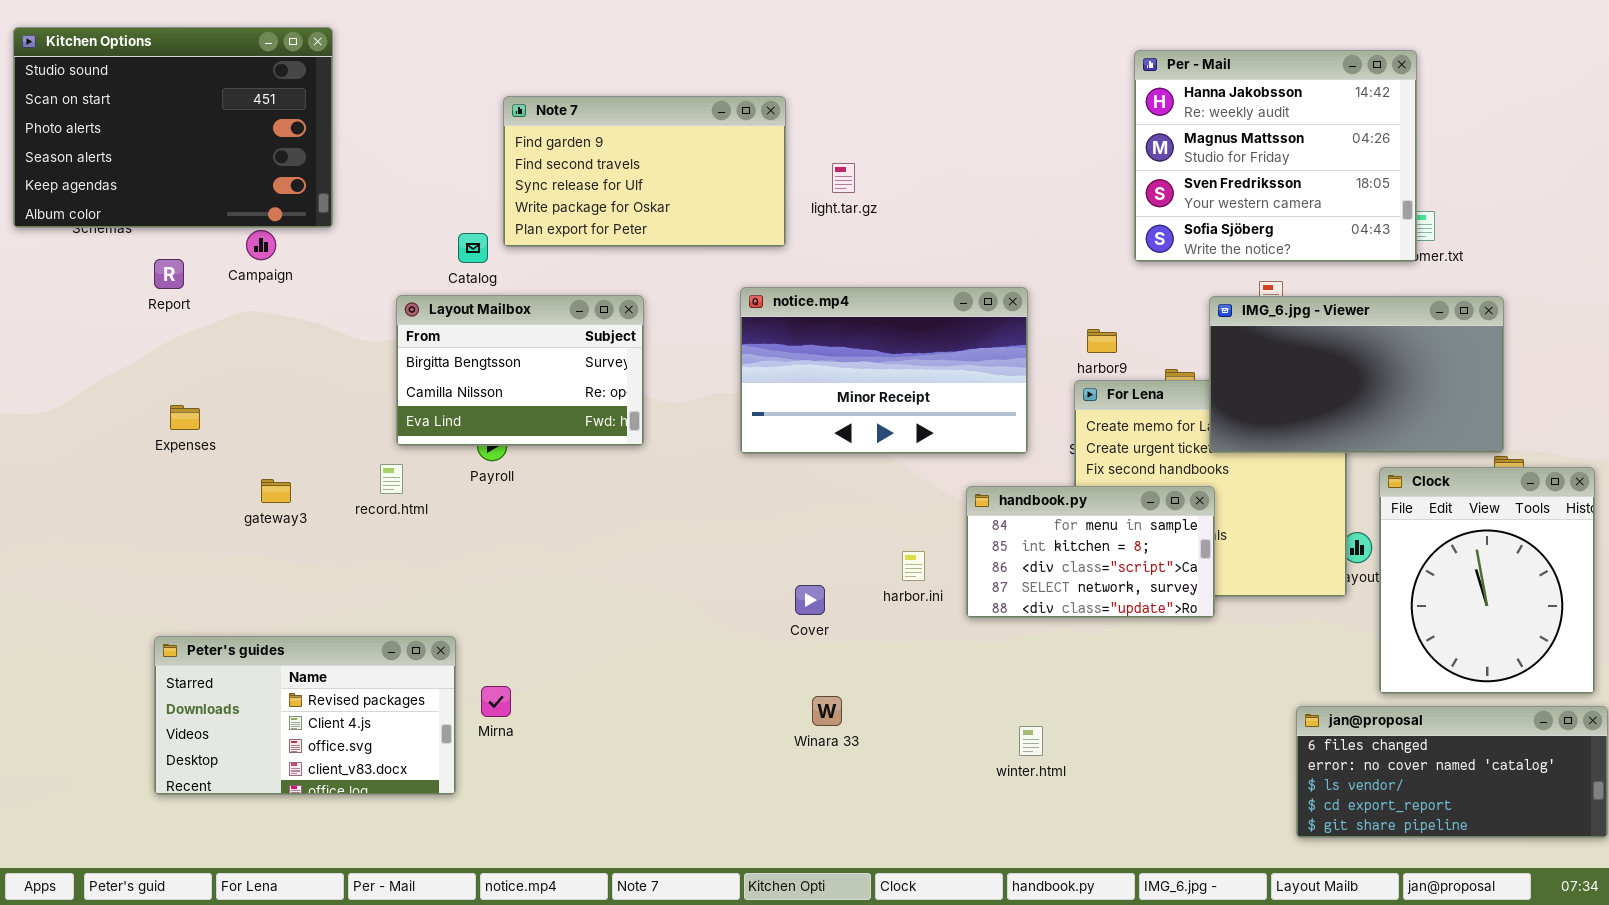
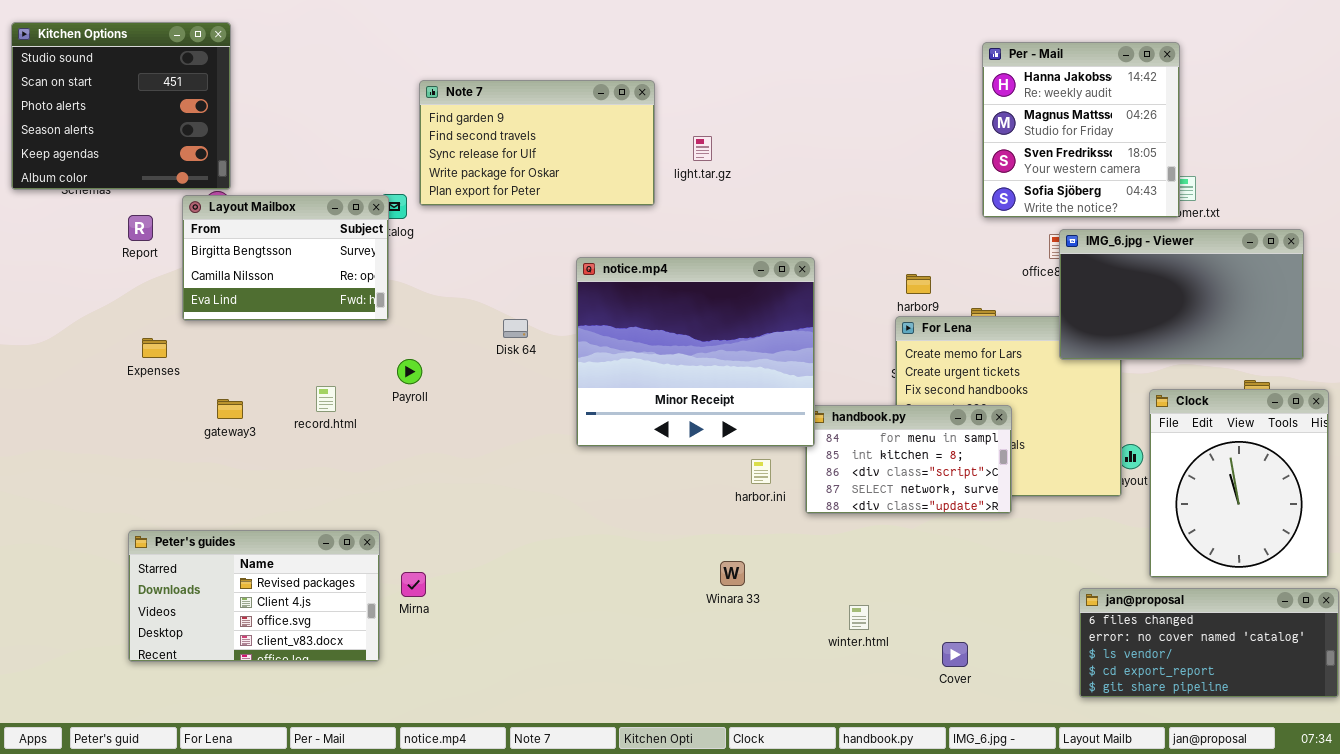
Kitchen Options: [13,27,333,228] -> [11,22,231,190], resized
Per - Mail: [1134,50,1417,262] -> [982,42,1180,218], resized
notice.mp4: [740,287,1028,454] -> [576,257,815,447], moved, resized
Layout Mailbox: [396,295,644,446] -> [182,195,389,321], moved
IMG_6.jpg - Viewer: [1209,296,1504,453] -> [1059,229,1304,360], moved
Cover: [795,585,825,615] -> [942,642,968,667], moved
Winara 33: [812,696,842,726] -> [720,561,745,586], moved

